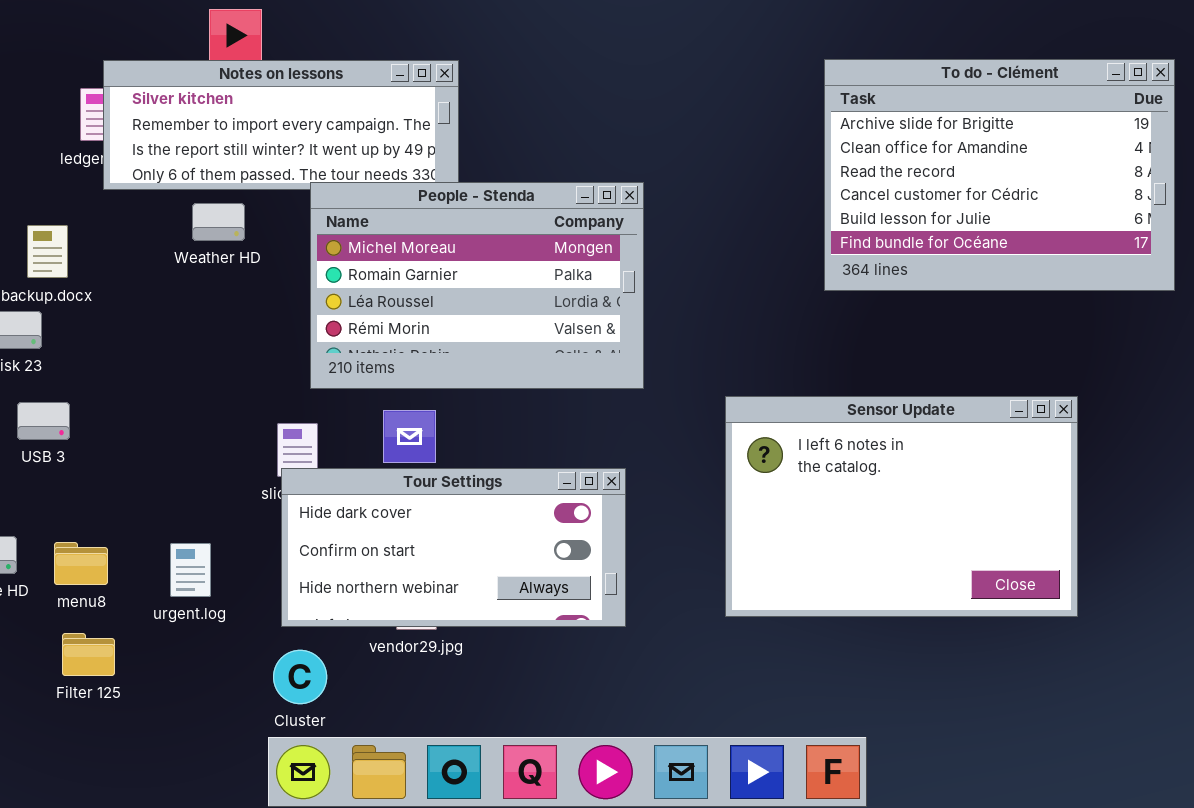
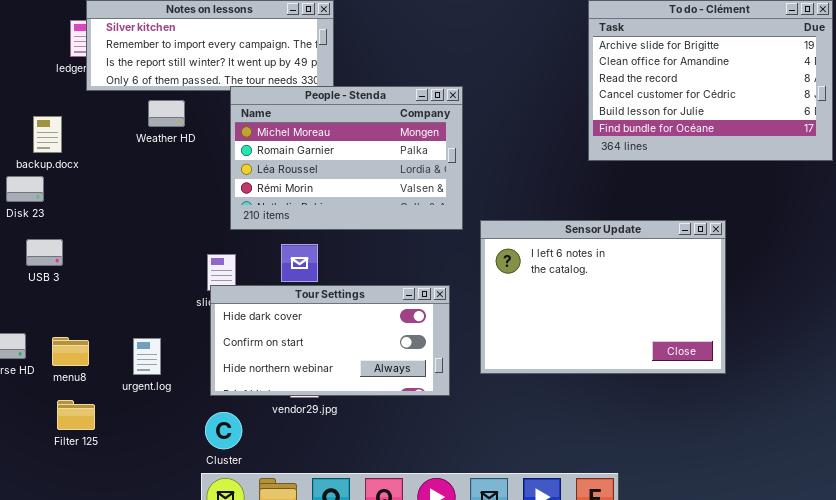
Sensor Update: [725,396,1078,617] -> [480,220,726,374], moved

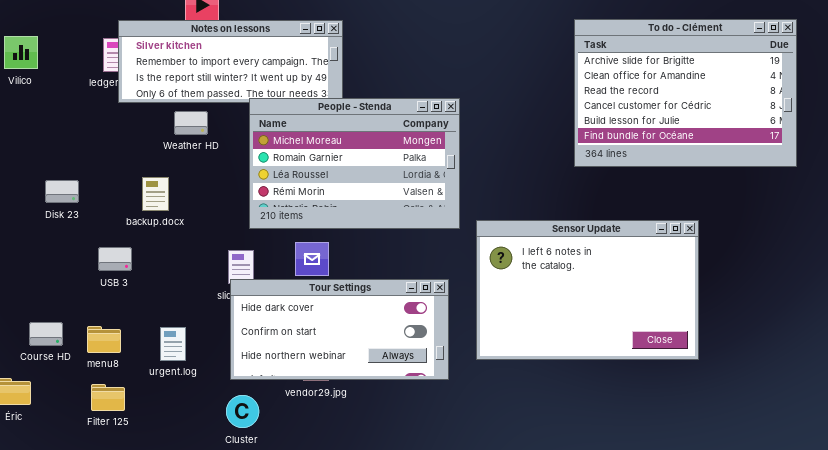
backup.docx: [33,116,62,153] -> [142,177,169,211], moved
USB 3: [26,239,63,266] -> [98,247,132,271], moved

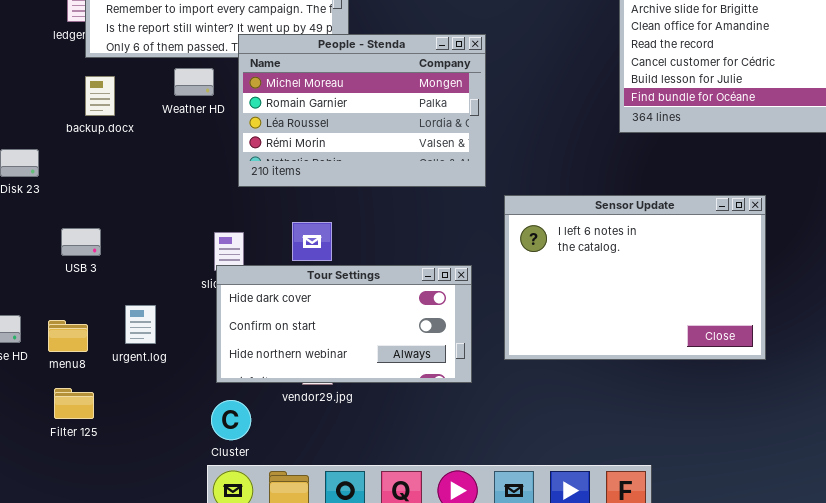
People - Stenda: [249,98,460,229] -> [238,34,486,187], moved
Weather HD: [174,111,208,135] -> [174,68,214,96], moved
backup.docx: [142,177,169,211] -> [85,76,115,116], moved
urgent.log: [160,327,186,361] -> [125,305,156,344], moved

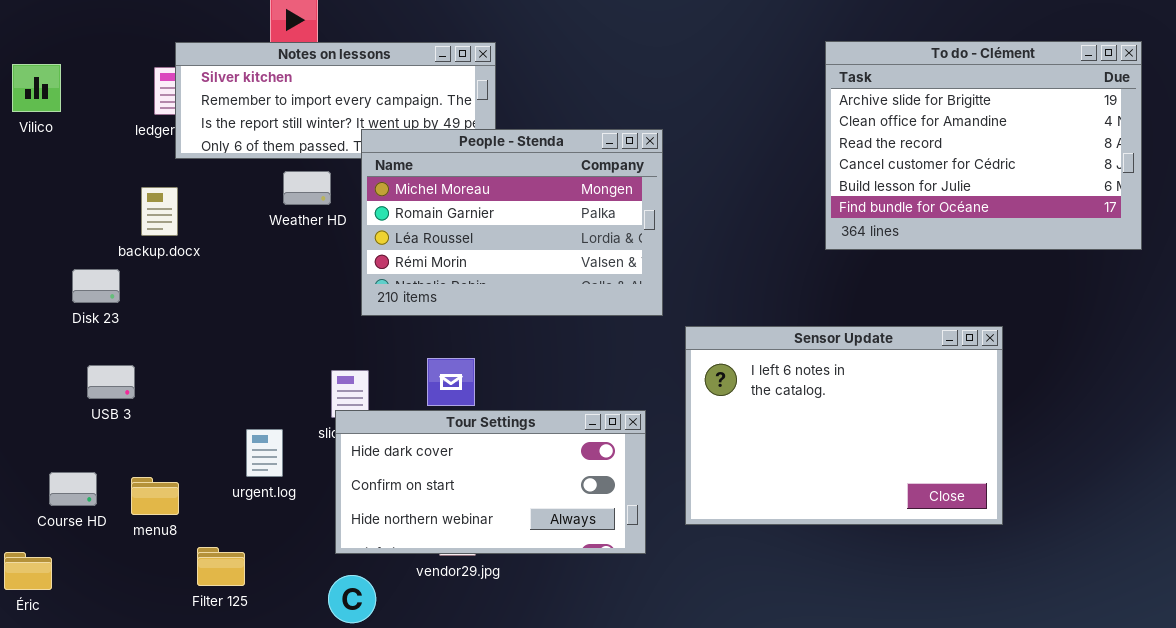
backup.docx: [85,76,115,116] -> [141,187,178,236], moved
USB 3: [61,228,101,256] -> [87,365,135,399], moved
urgent.log: [125,305,156,344] -> [246,429,283,477], moved
Filter 125: [54,388,94,419] -> [197,547,245,586], moved

